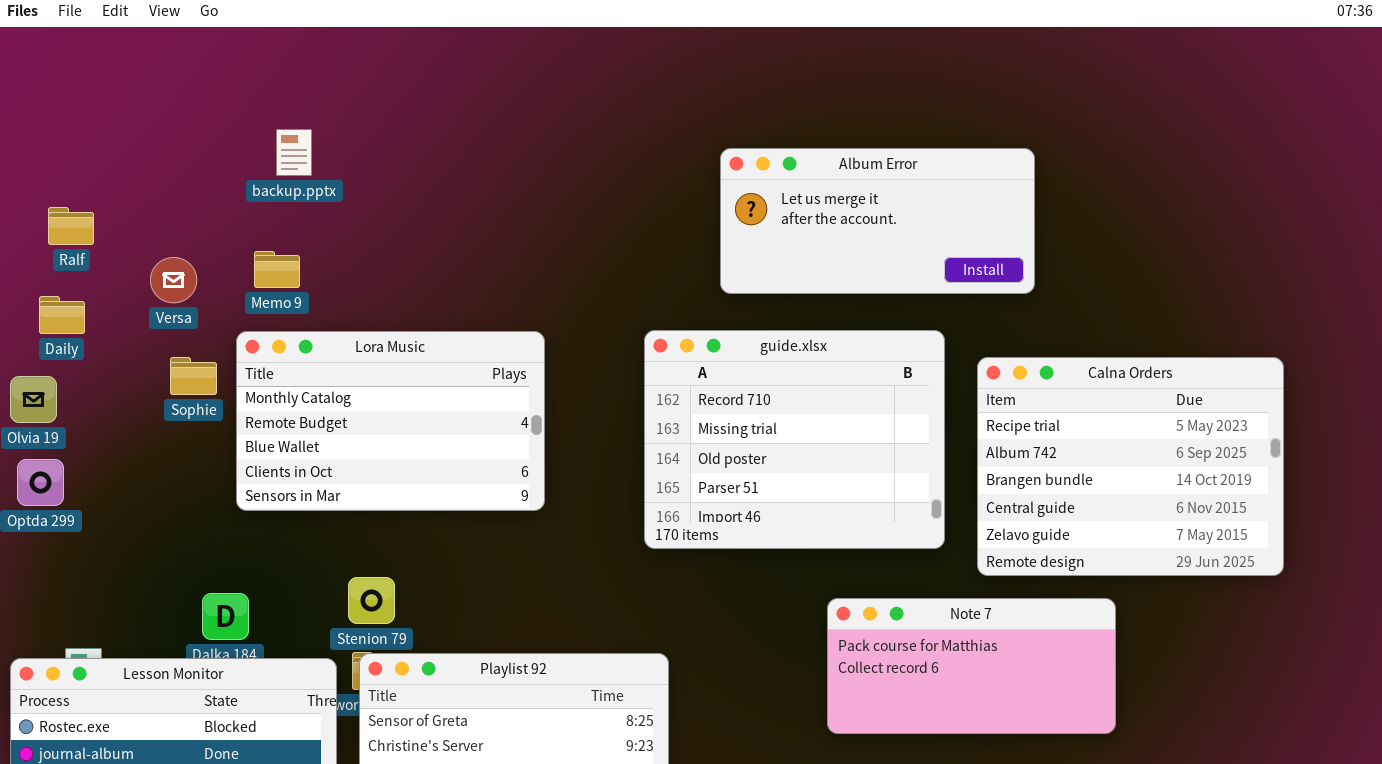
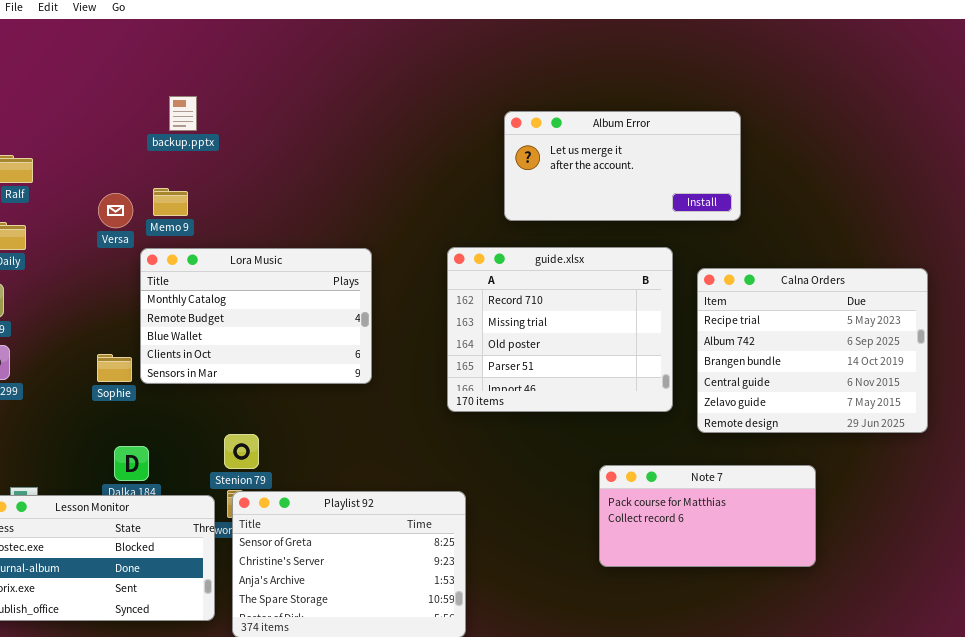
Versa: [150,257,197,303] -> [98,193,133,228], moved
Sophie: [170,357,217,395] -> [97,354,132,382], moved
Note 7: [827,598,1116,734] -> [599,465,816,567], moved

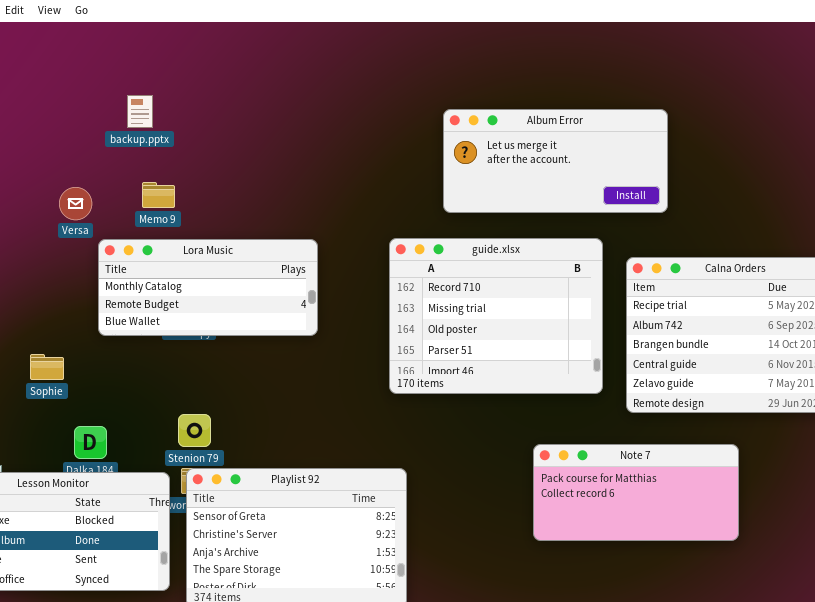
Memo 9: [153,188,188,216] -> [142,182,175,208], moved
Lora Music: [140,248,372,384] -> [98,239,318,336], resized
Sophie: [97,354,132,382] -> [30,354,64,380], moved

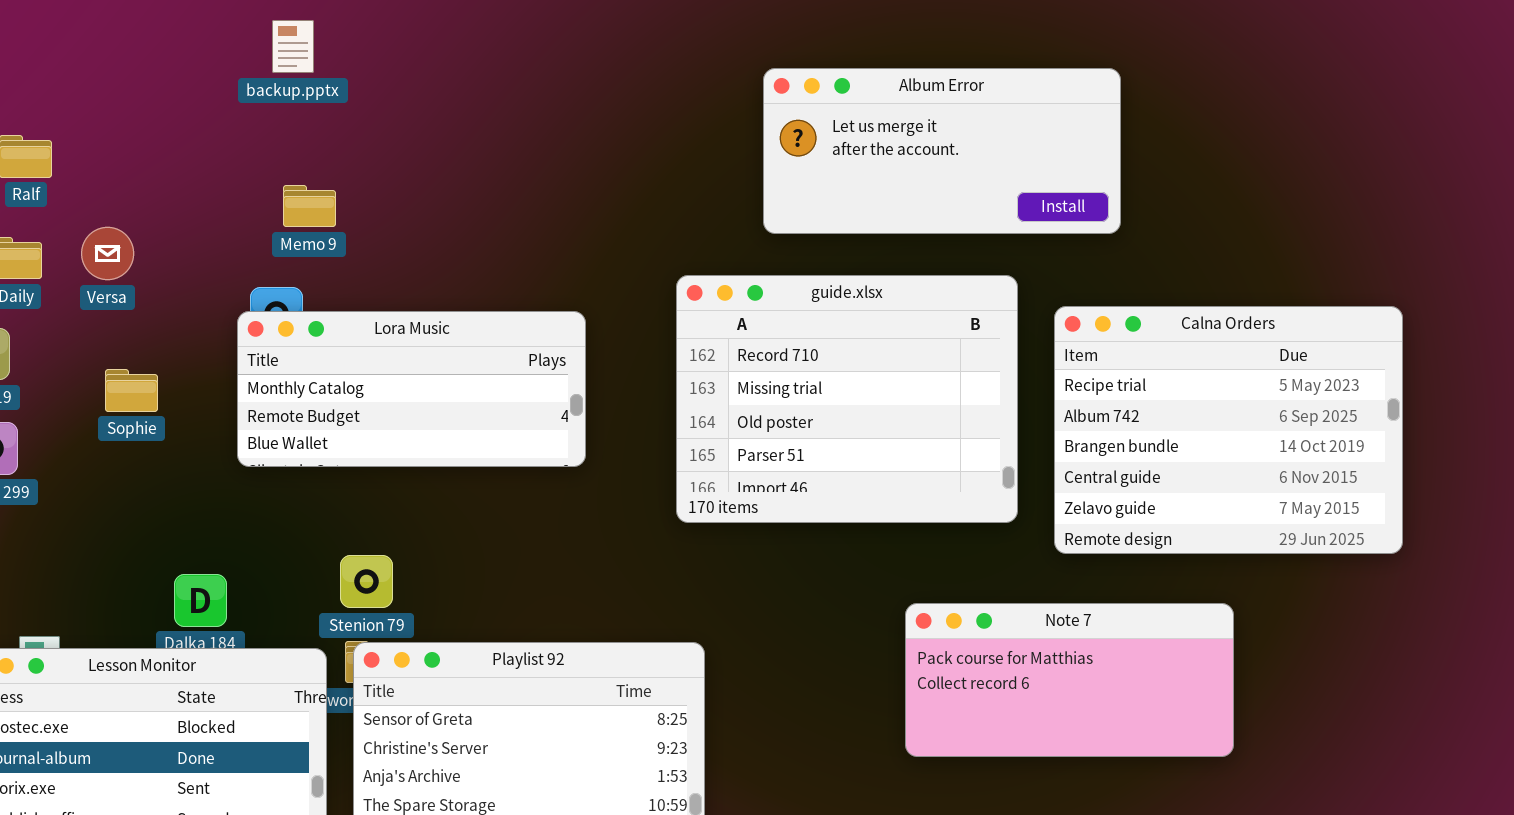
backup.pptx: [127,95,153,128] -> [272,20,314,73], moved
Versa: [59,187,92,220] -> [81,227,134,280], moved
Lora Music: [98,239,318,336] -> [237,311,586,467], moved
Sophie: [30,354,64,380] -> [105,369,158,412], moved

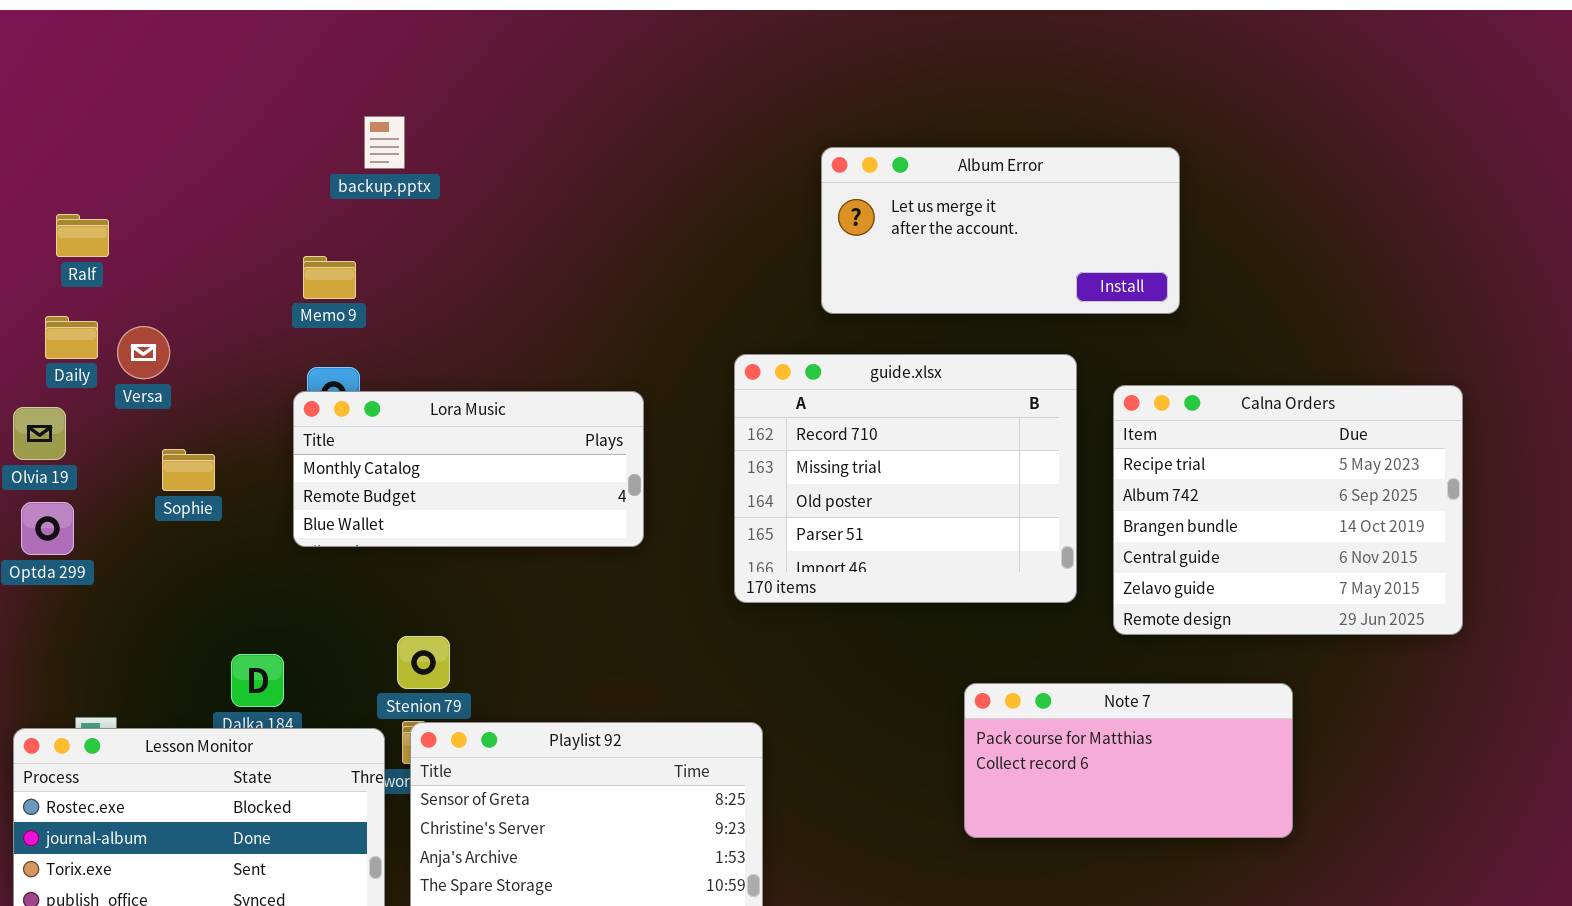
backup.pptx: [272,20,314,73] -> [364,116,405,169], moved
Memo 9: [283,185,336,227] -> [303,256,356,299], moved
Versa: [81,227,134,280] -> [117,326,170,379], moved

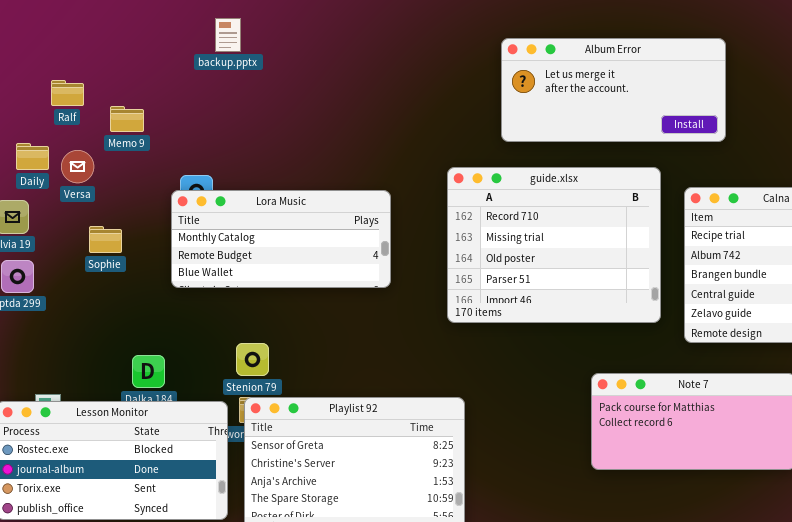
Ralf: [56,214,109,257] -> [51,80,84,106], moved
Memo 9: [303,256,356,299] -> [110,106,144,132], moved

